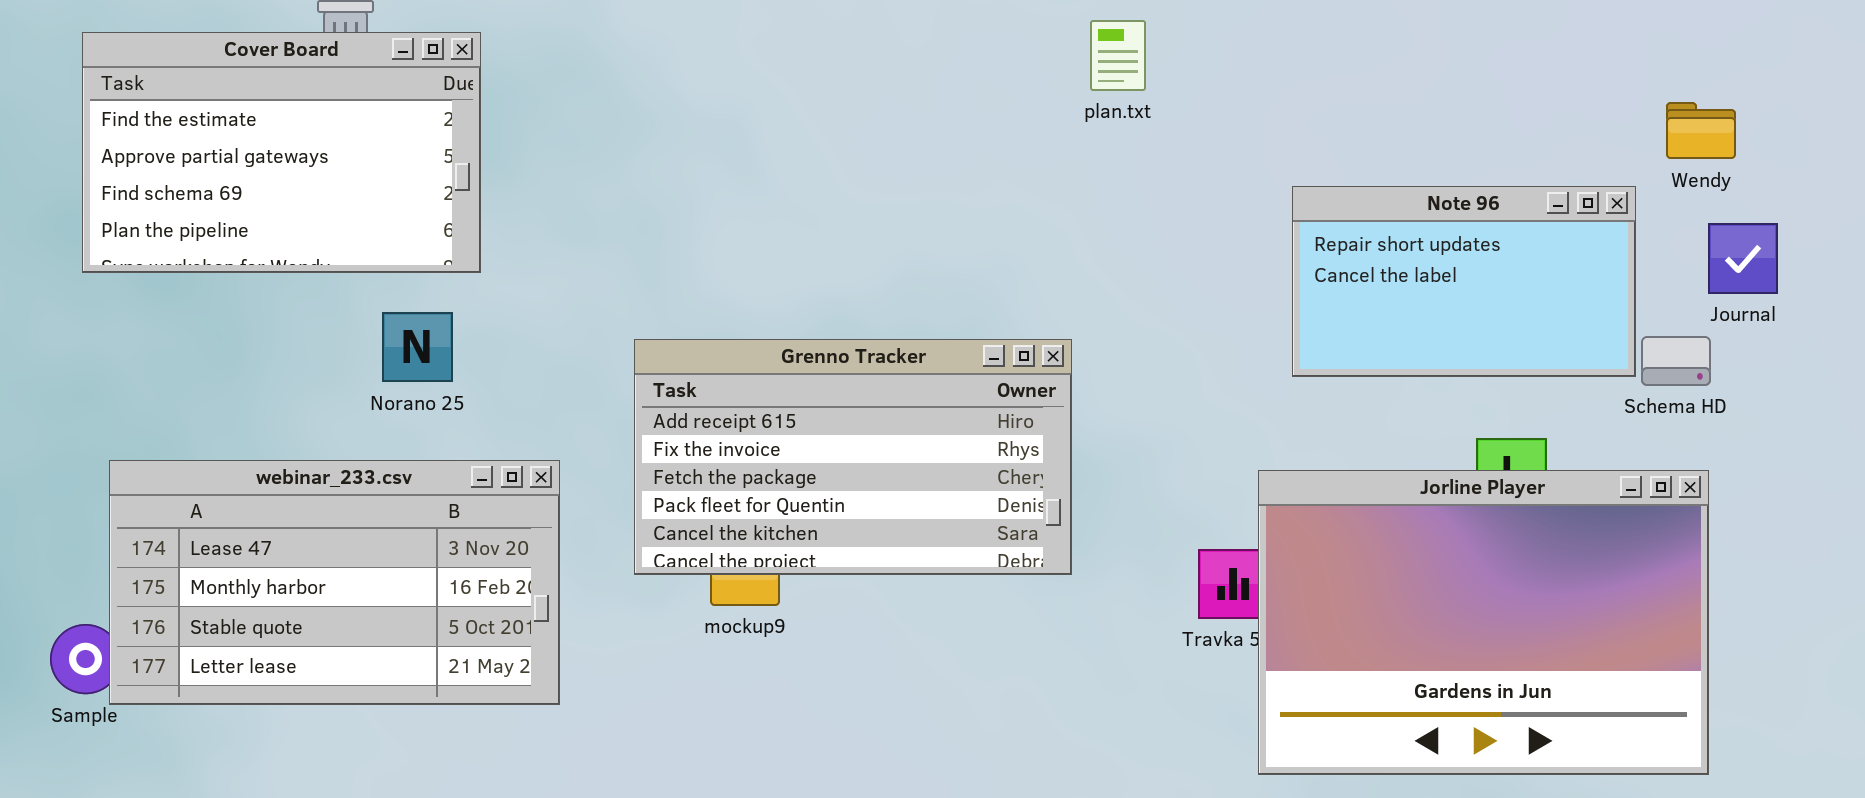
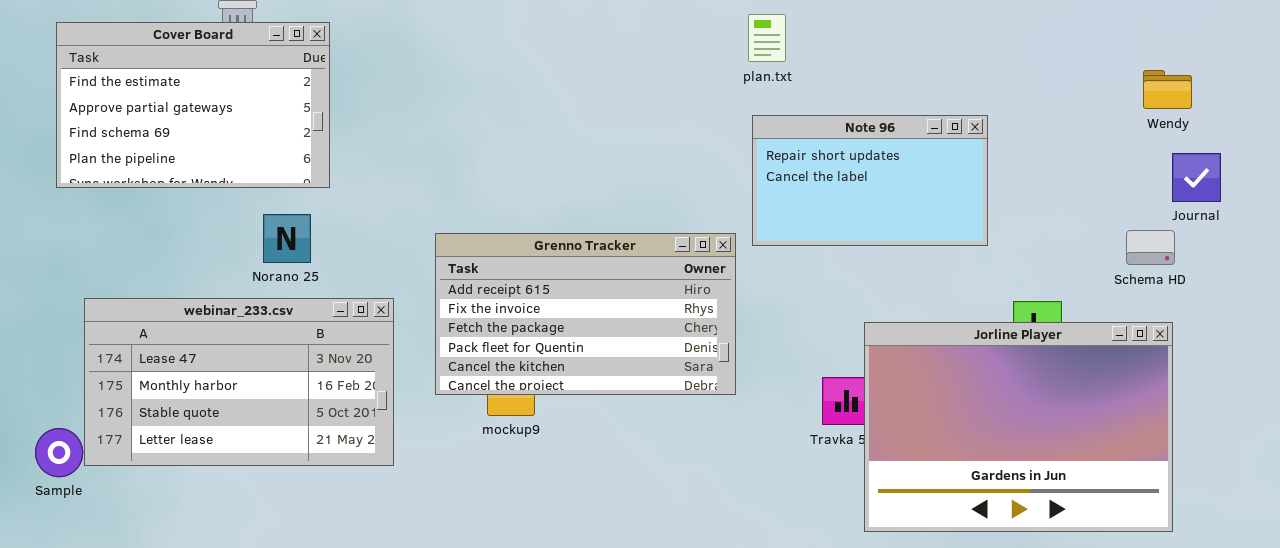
Note 96: [1292,186,1636,377] -> [752,115,988,246], moved
webinar_233.csv: [109,460,560,705] -> [84,298,394,466], moved

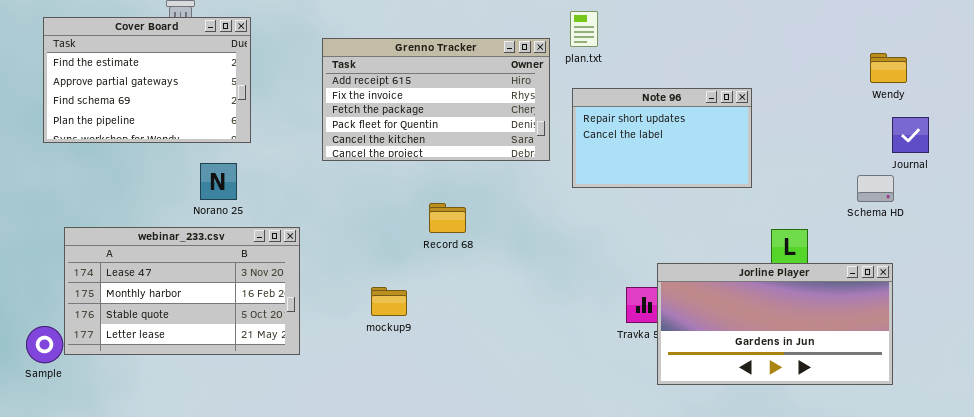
Grenno Tracker: [435,233,736,395] -> [322,38,550,161], moved
Jorline Player: [864,322,1173,532] -> [657,263,893,385], moved, resized

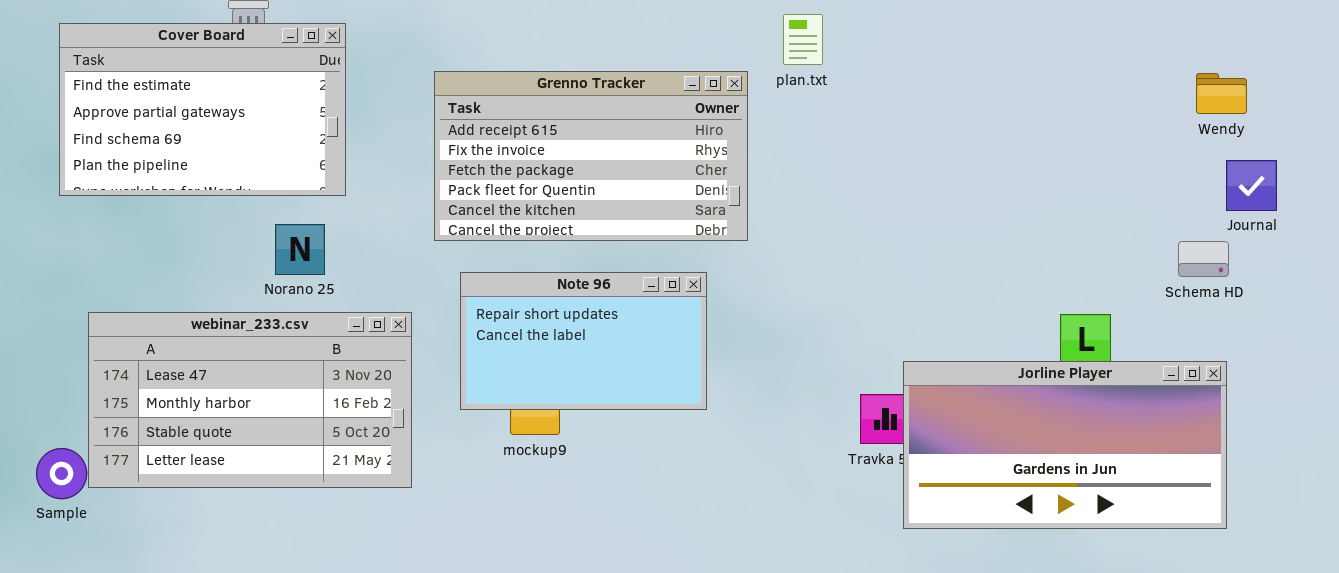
Grenno Tracker: [322,38,550,161] -> [434,71,748,241], moved
Note 96: [572,88,752,188] -> [460,272,707,410], moved

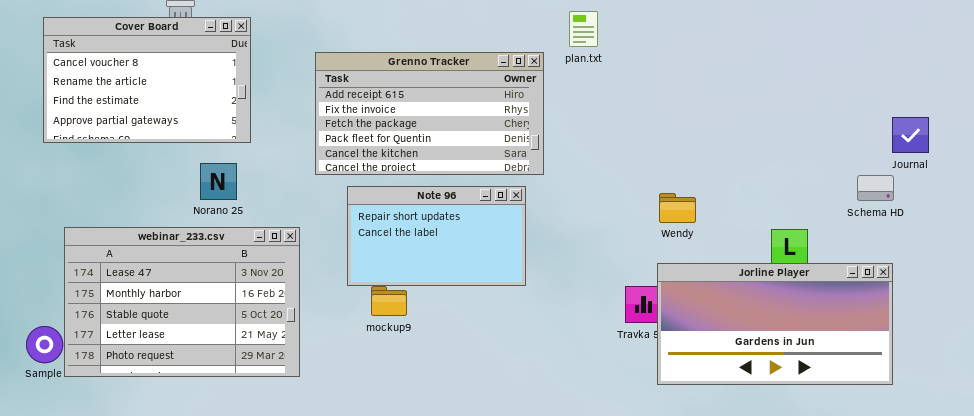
Cover Board: [59,23,346,196] -> [43,17,251,143], scrolled up 2 rows
Wendy: [1196,73,1247,114] -> [659,193,696,223], moved
Note 96: [460,272,707,410] -> [347,186,526,286], moved
webinar_233.csv: [88,312,412,488] -> [64,227,300,377], resized

